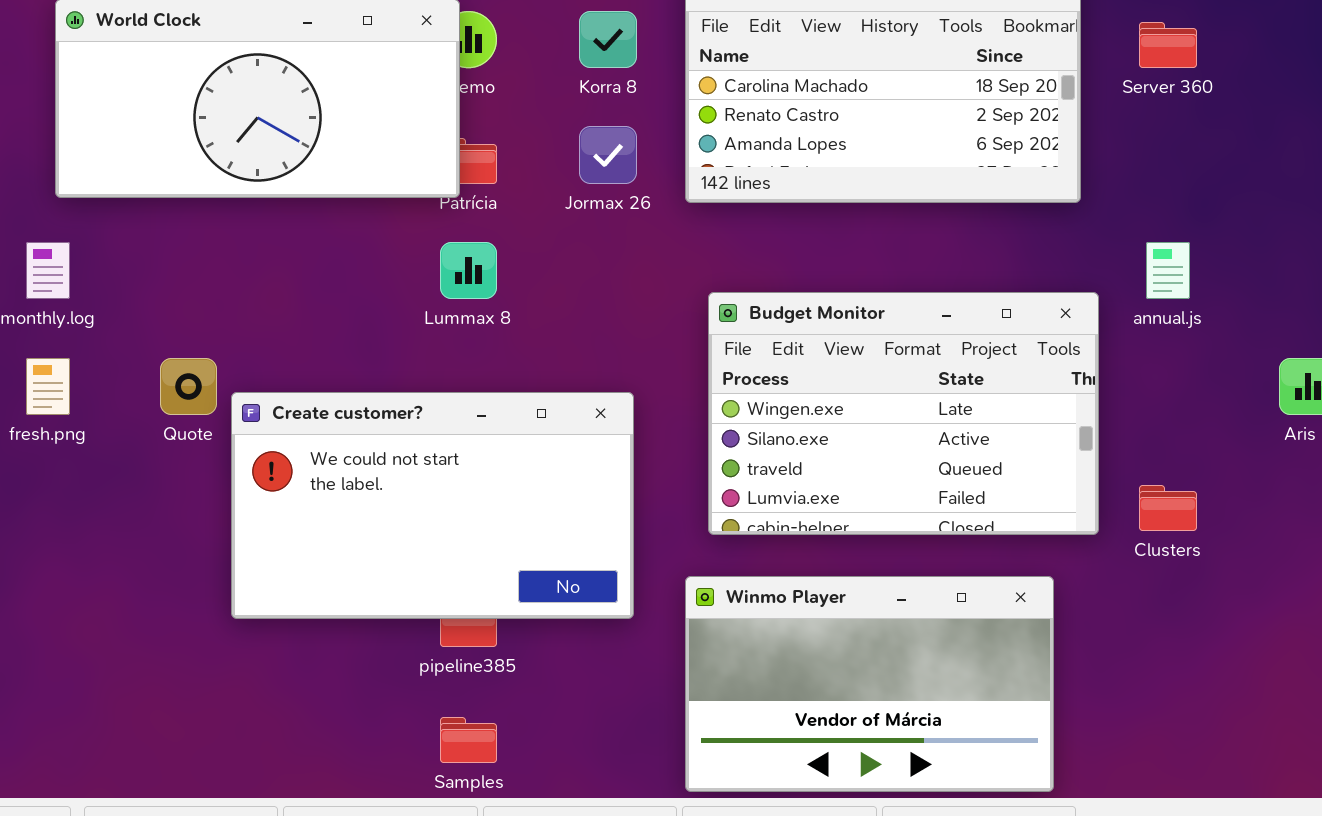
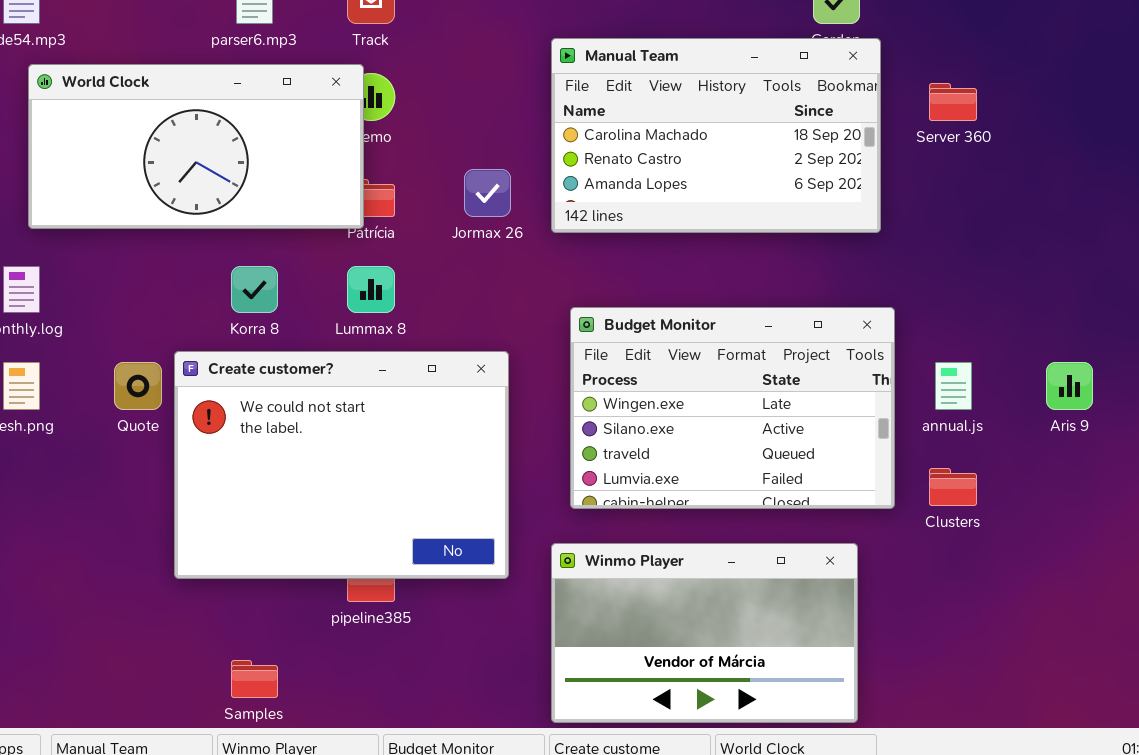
Korra 8: [579,11,637,68] -> [231,266,278,313], moved
annual.js: [1146,242,1190,299] -> [935,362,972,410], moved
Create customer?: [231,392,634,619] -> [174,351,509,579], resized
Samples: [440,717,497,763] -> [231,660,278,698], moved

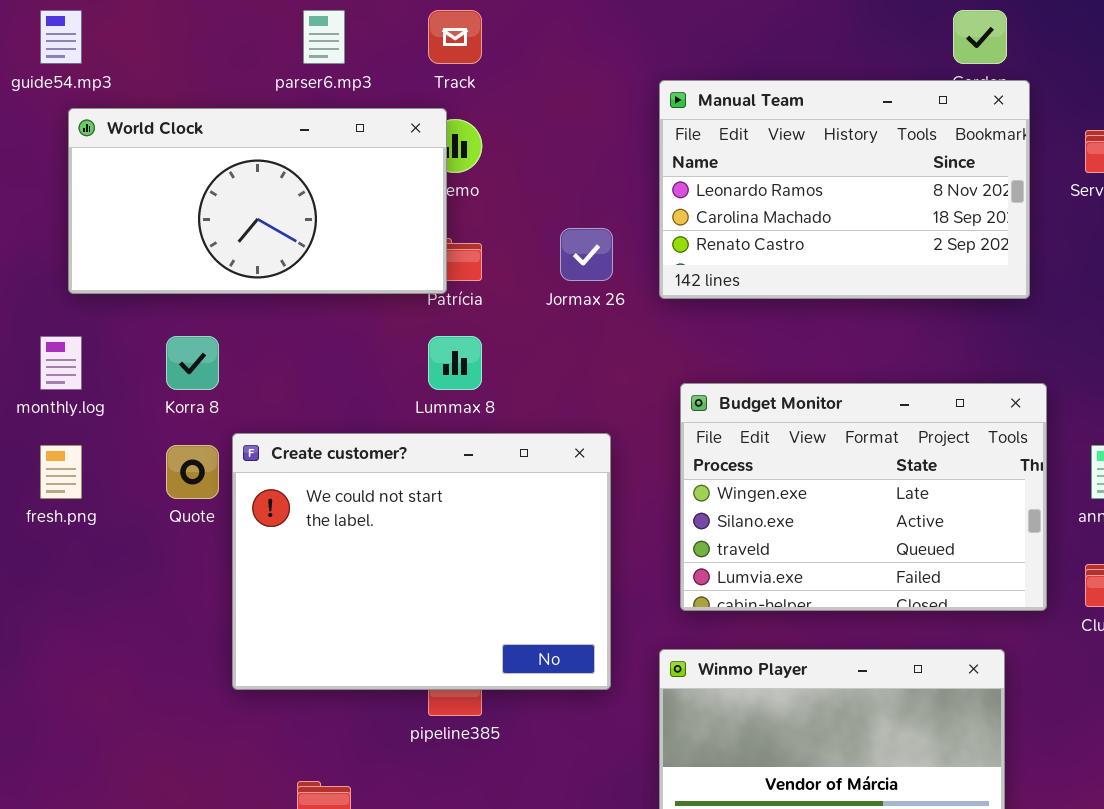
Manual Team: [551,38,881,233] -> [659,80,1030,299], scrolled up 1 row
Korra 8: [231,266,278,313] -> [166,336,219,390], moved

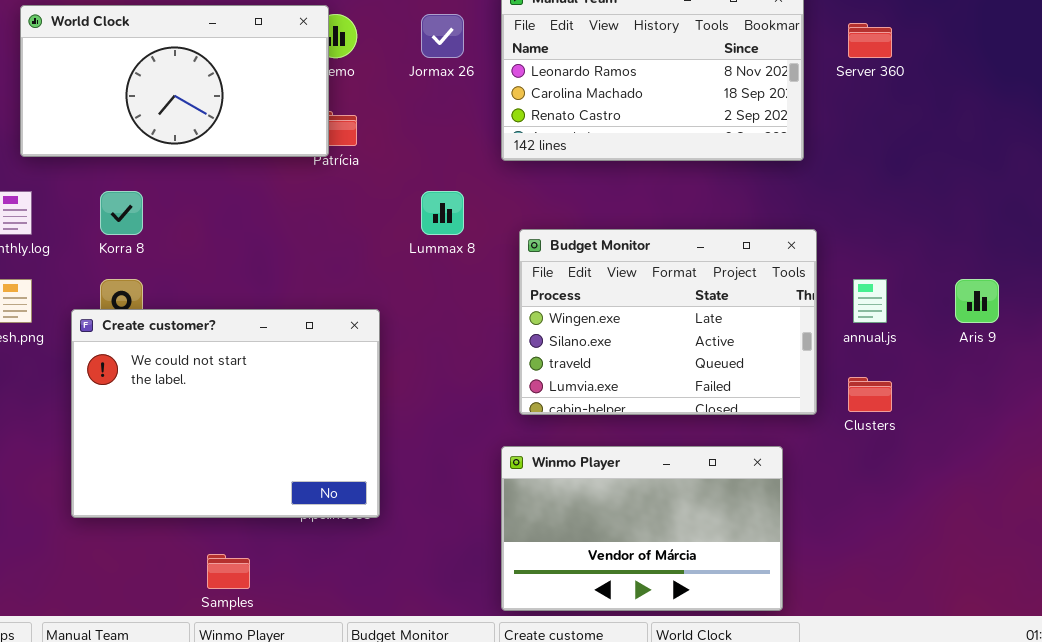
Jormax 26: [560,228,613,281] -> [421,14,464,58], moved
Lummax 8: [428,336,482,390] -> [421,191,464,235], moved
Create customer?: [232,433,611,690] -> [71,309,380,518], moved

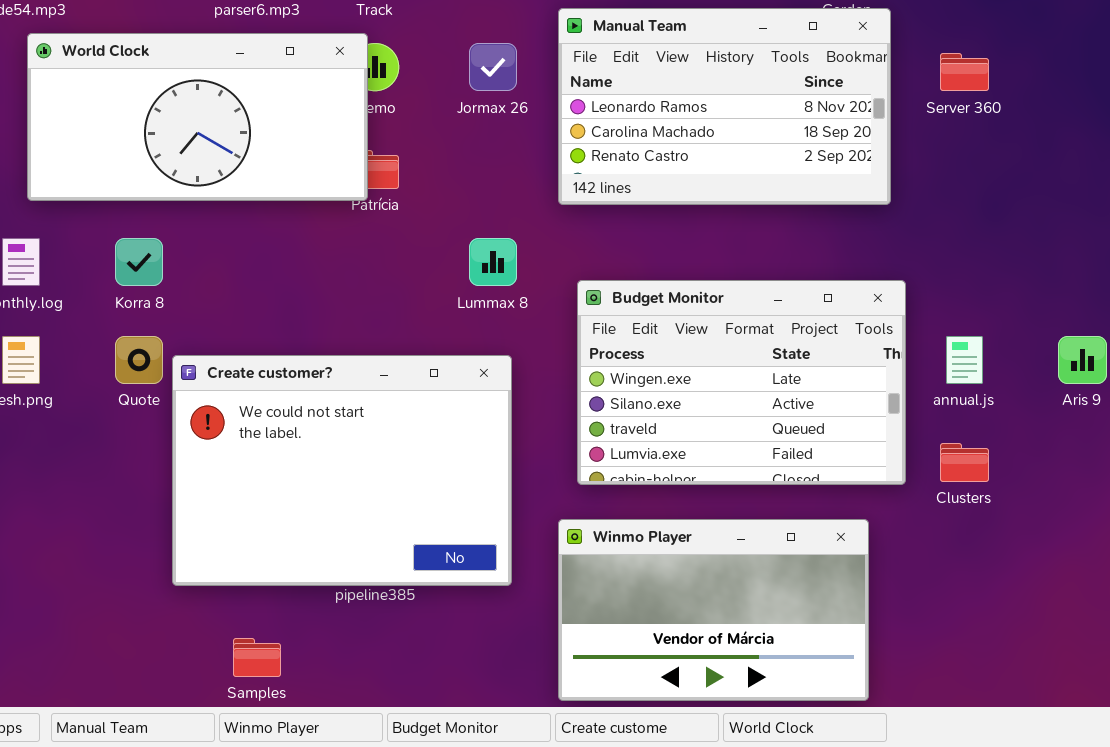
Create customer?: [71,309,380,518] -> [172,355,512,586], moved

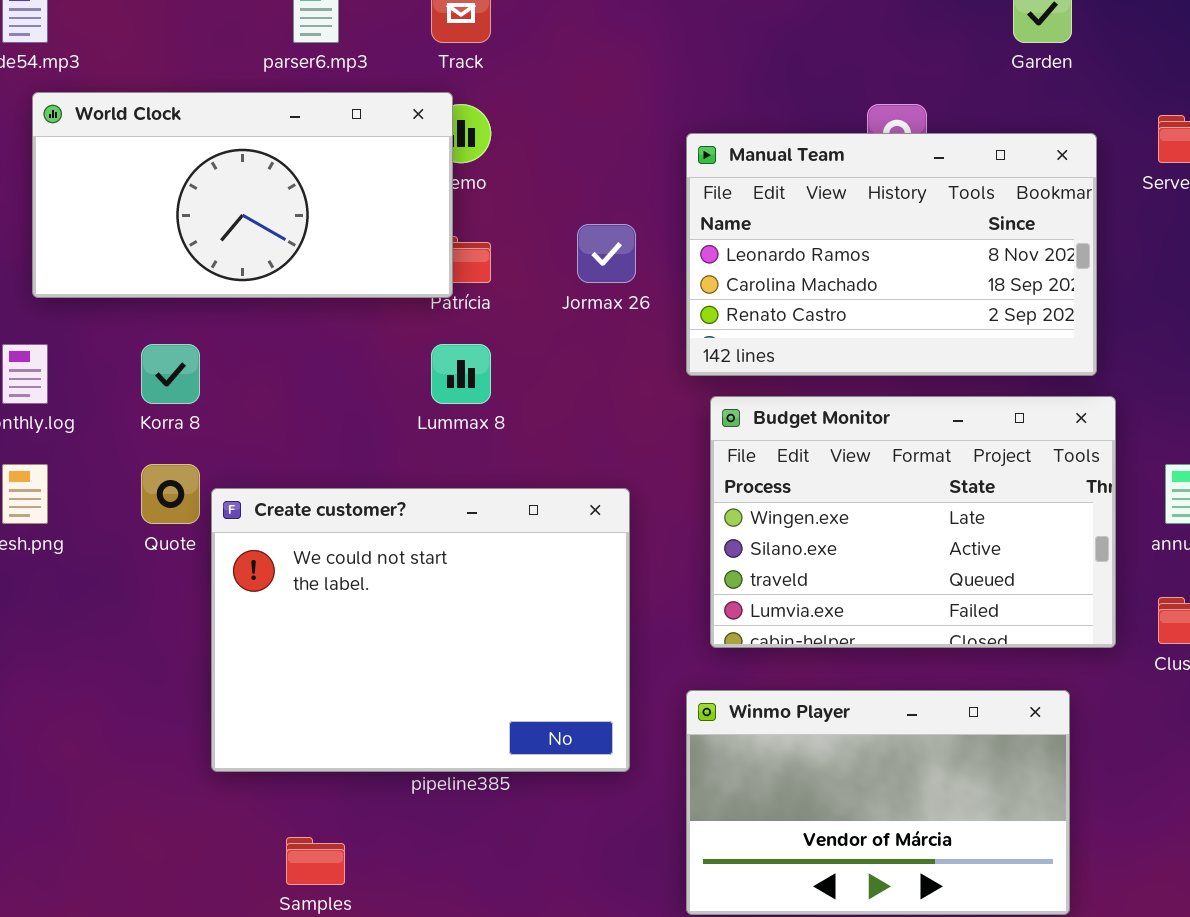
Manual Team: [558,8,891,205] -> [686,133,1097,376], moved
Jormax 26: [469,43,517,91] -> [577,224,636,283], moved
Lummax 8: [469,238,517,286] -> [431,344,491,404], moved

